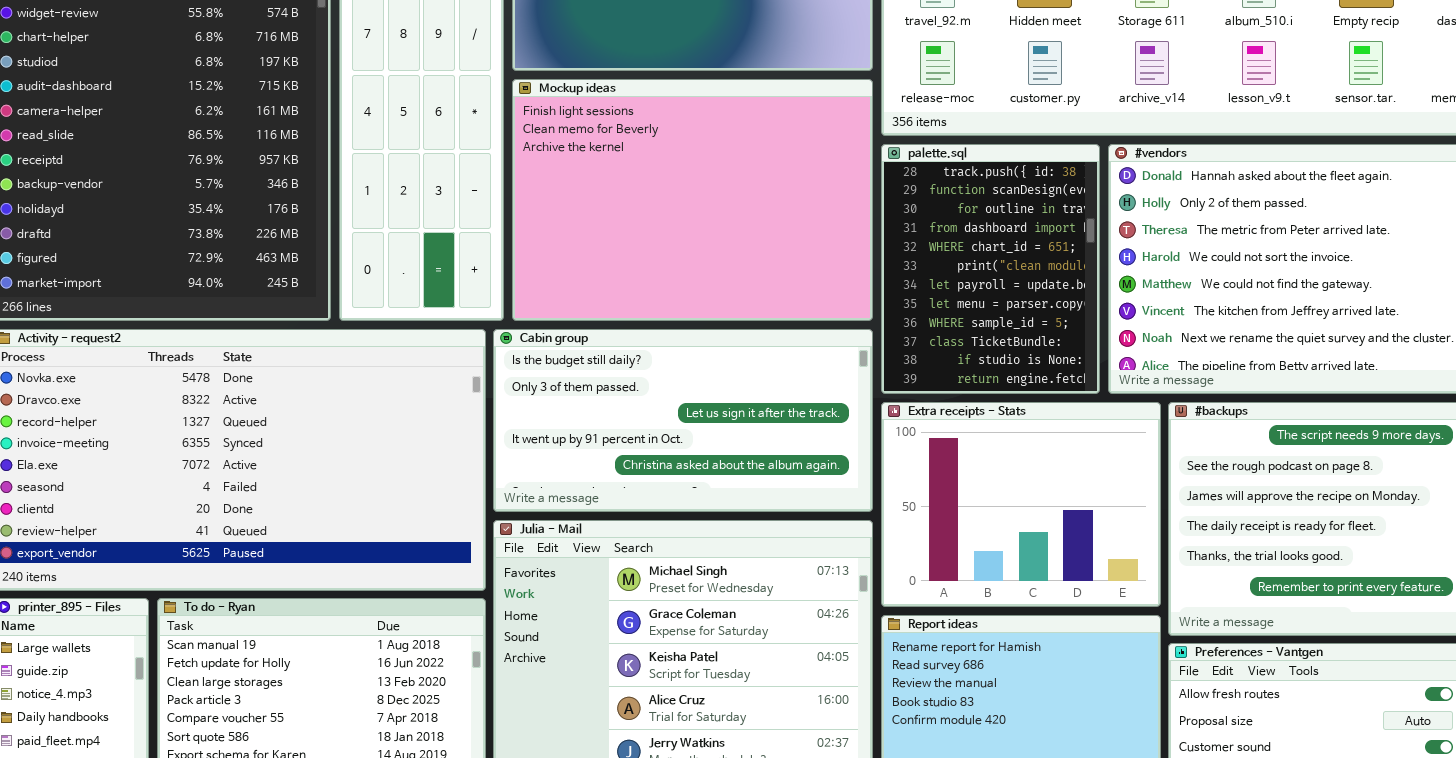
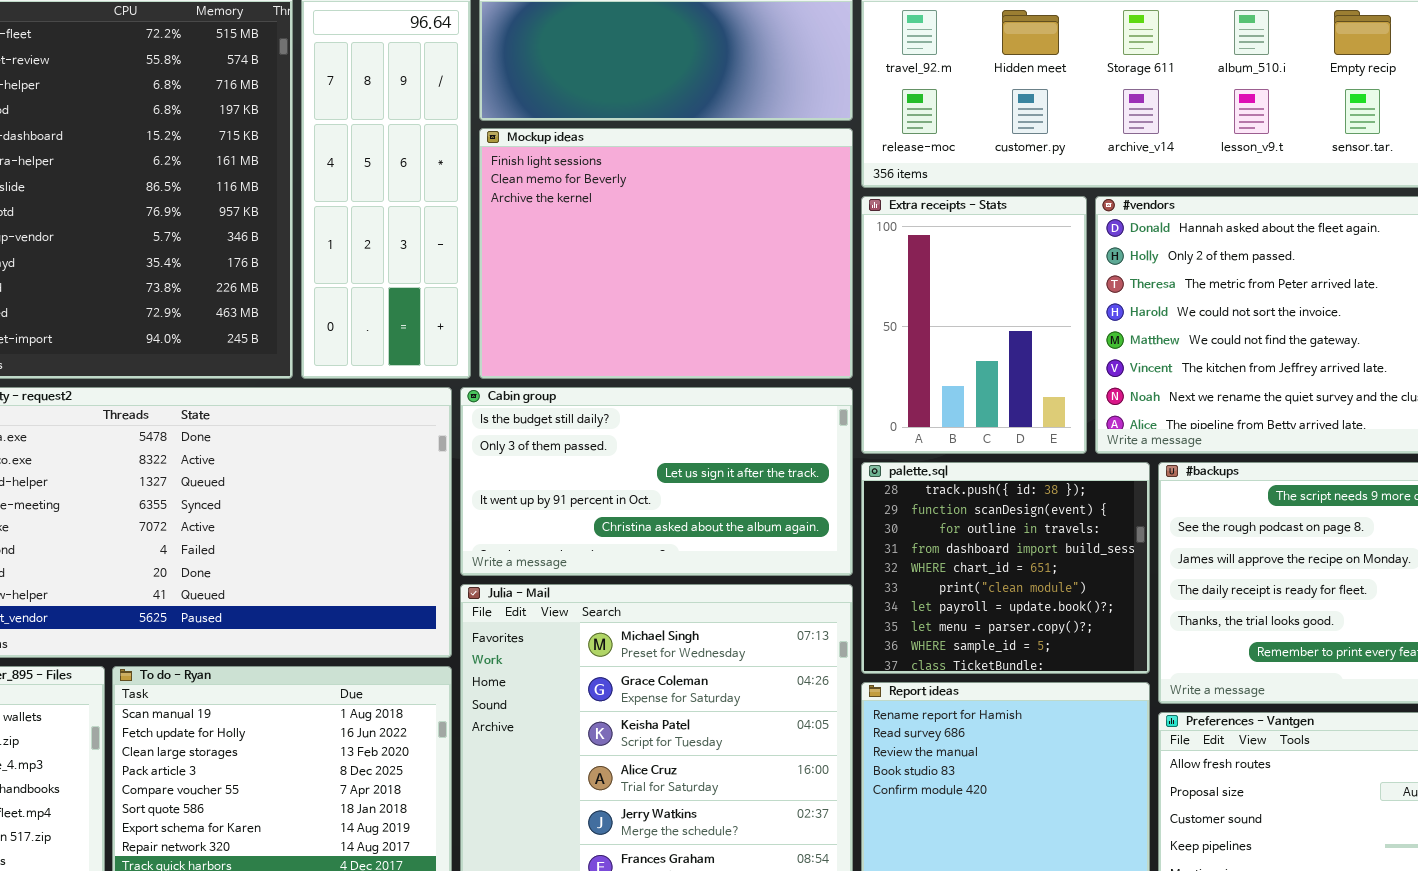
palette.sql: [881,144,1100,394] -> [861,462,1150,674], moved, resized
Extra receipts - Stats: [881,402,1161,607] -> [861,196,1087,454], moved, resized

